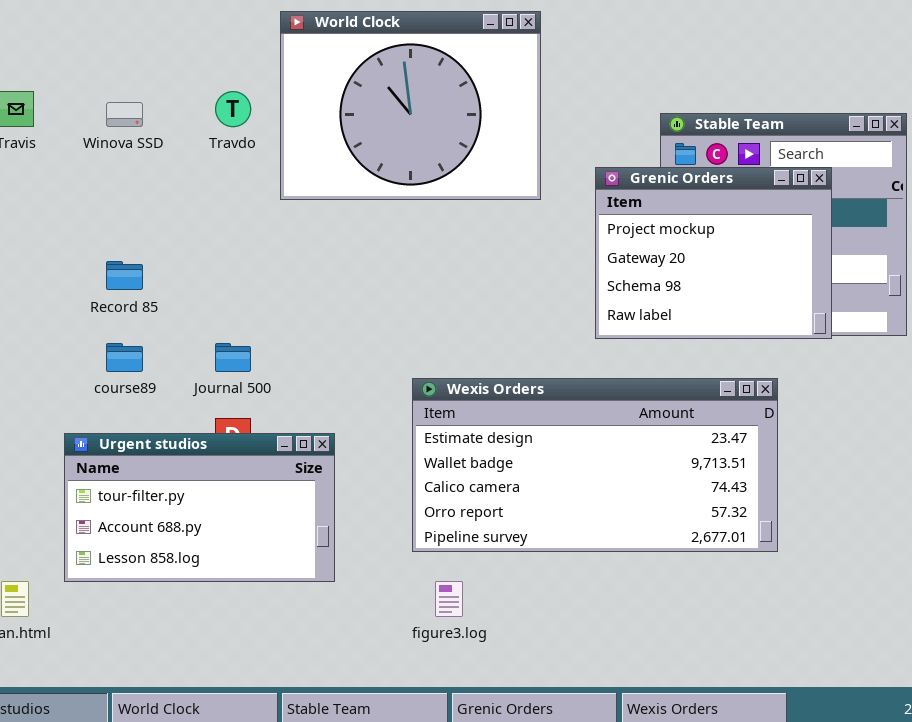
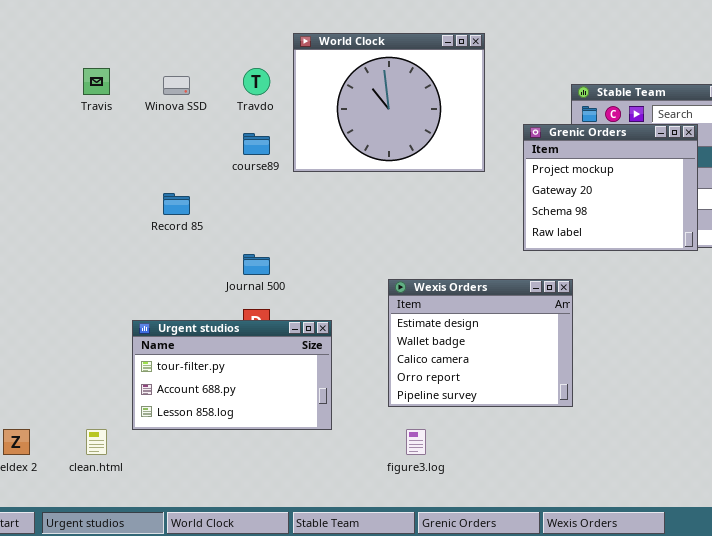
World Clock: [280,11,541,200] -> [293,33,485,172], moved
course89: [106,343,143,372] -> [243,133,270,155], moved
Wexis Orders: [412,378,778,552] -> [388,279,573,407], resized

